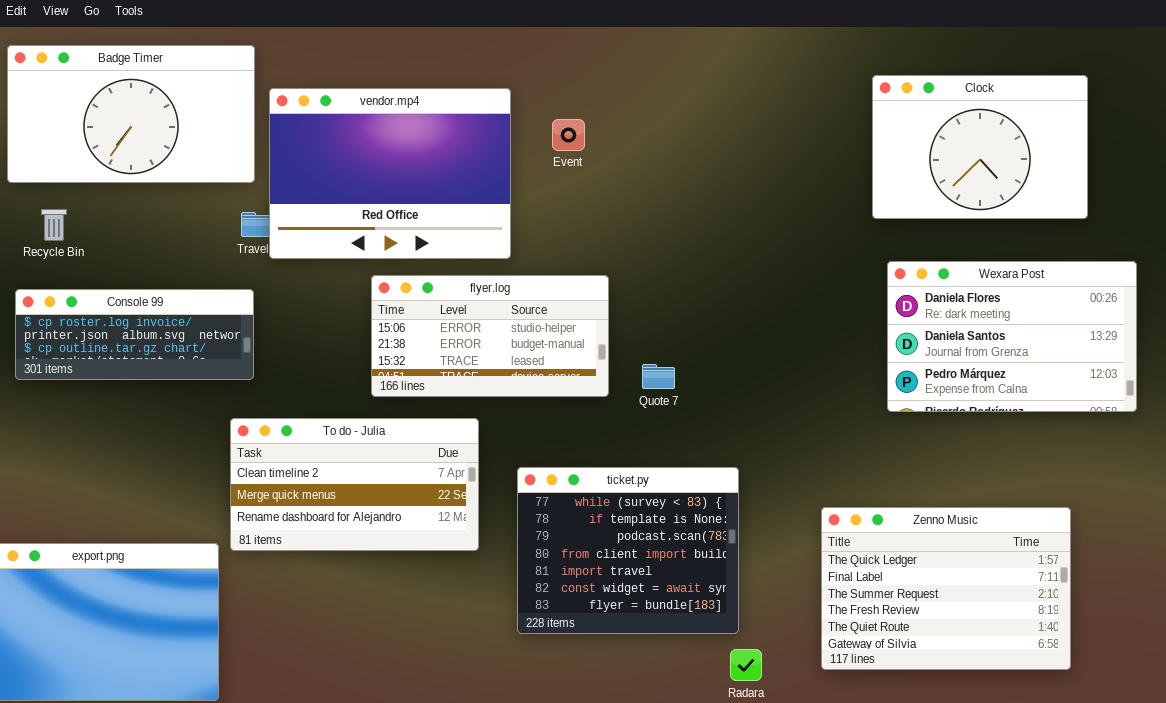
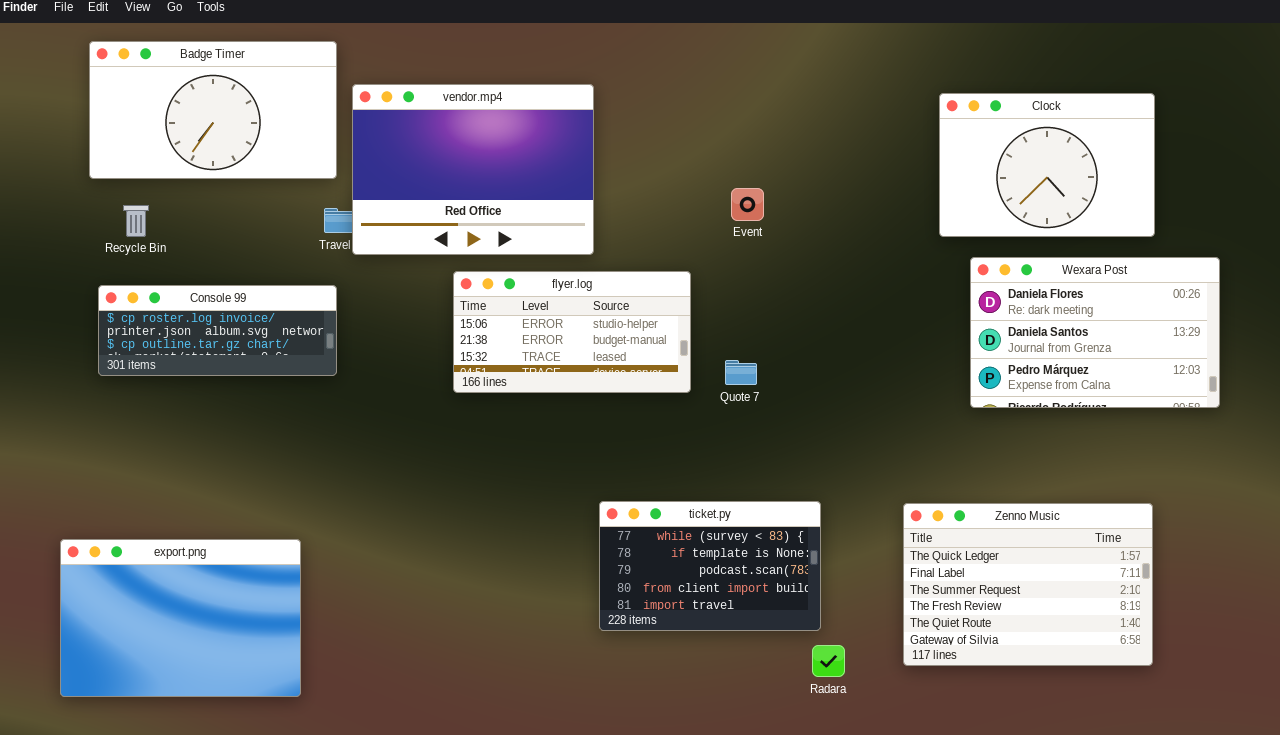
Clock: [872,75,1088,219] -> [939,93,1155,237], moved
Event: [552,119,585,151] -> [731,188,764,221], moved
To do - Julia: [230,418,479,551] -> none, closed
ticket.py: [517,467,739,634] -> [599,501,821,631], resized

